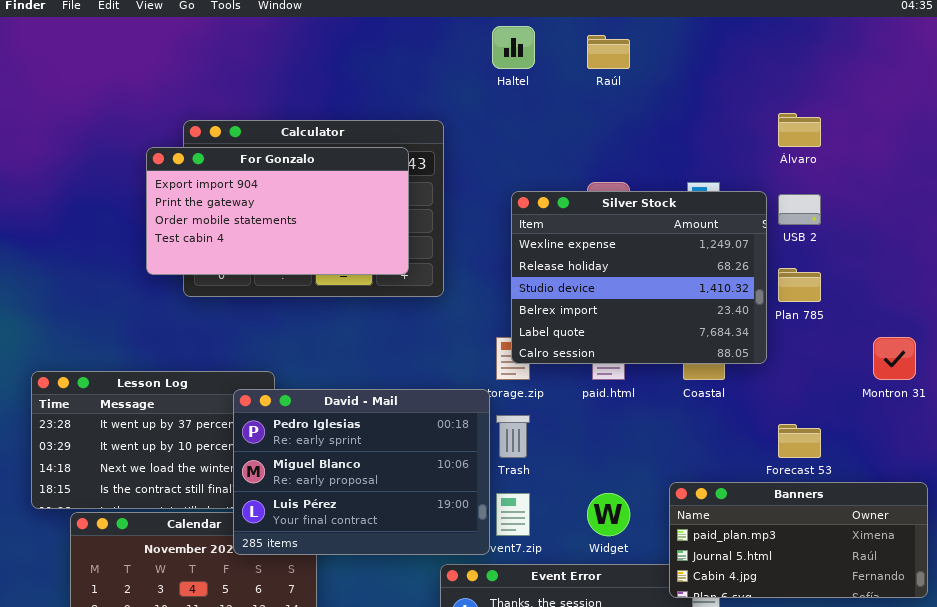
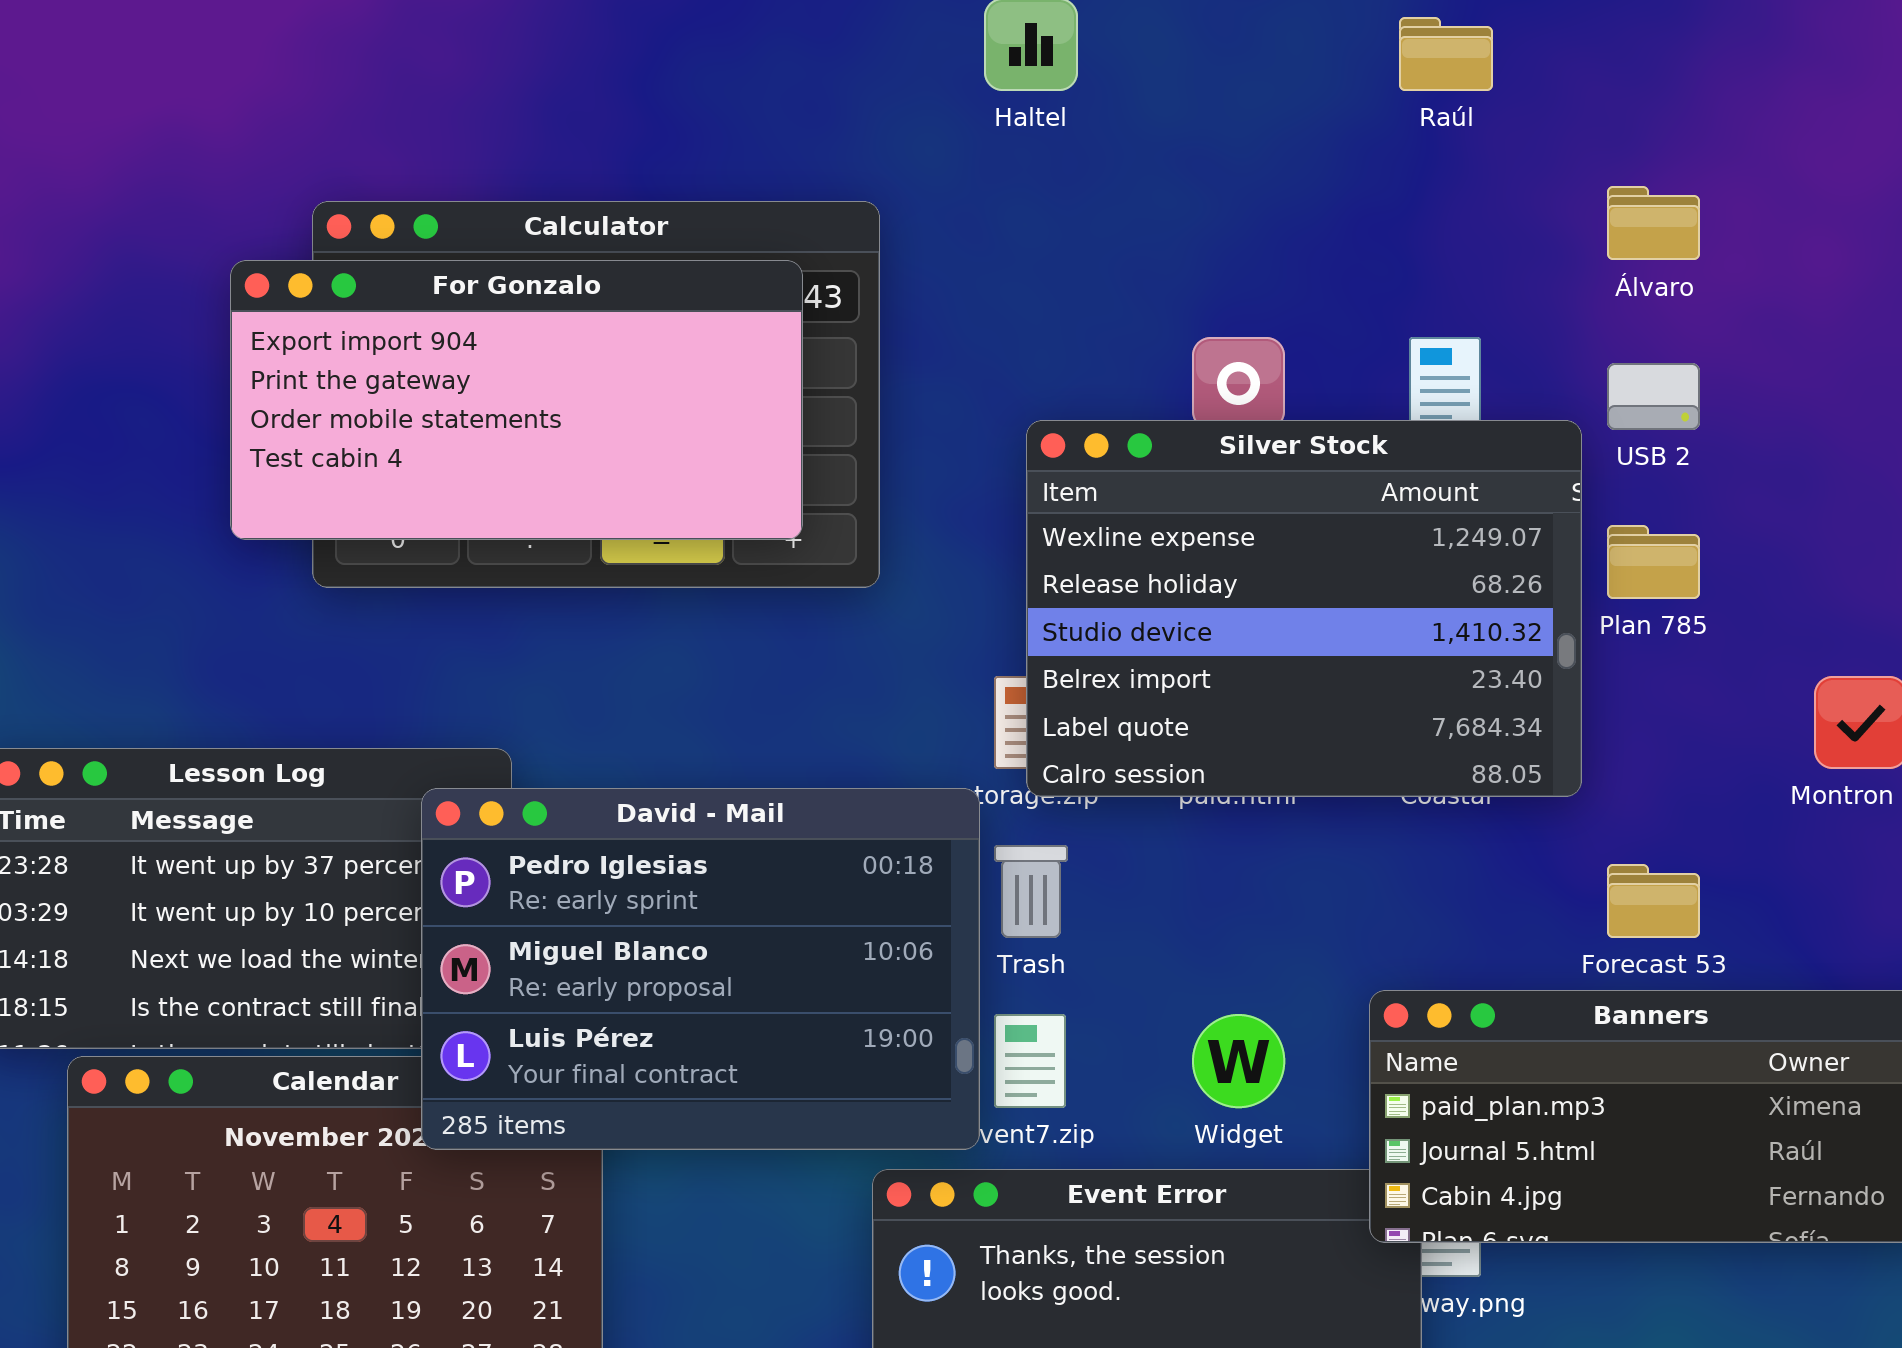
Raúl: [587,35,630,69] -> [1399,17,1493,91], moved
Silver Stock: [511,191,767,364] -> [1026,420,1582,797], moved

